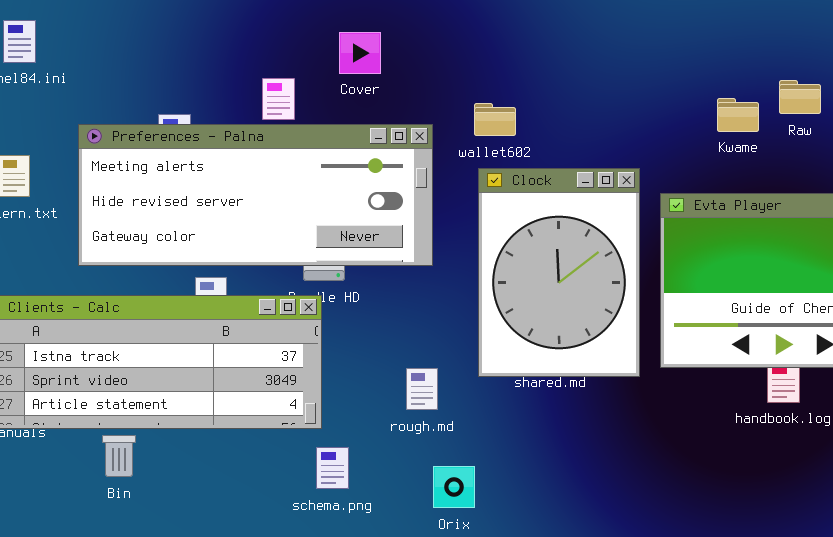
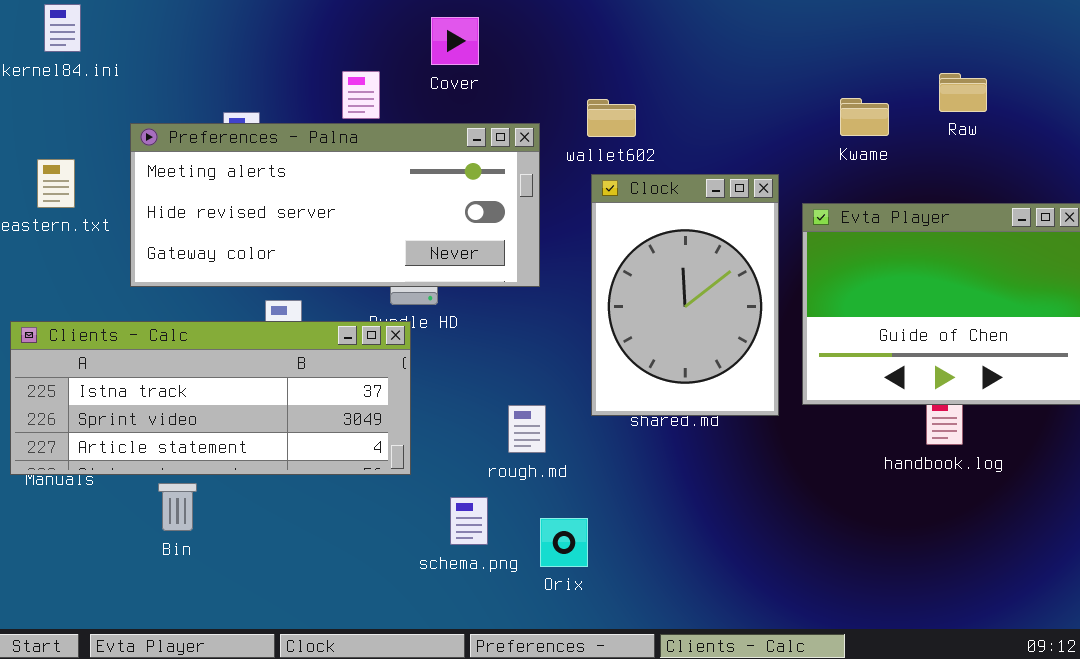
Kwame: [717,98,759,132] -> [840,98,889,136], moved
schema.png: [316,447,349,489] -> [450,497,488,545], moved

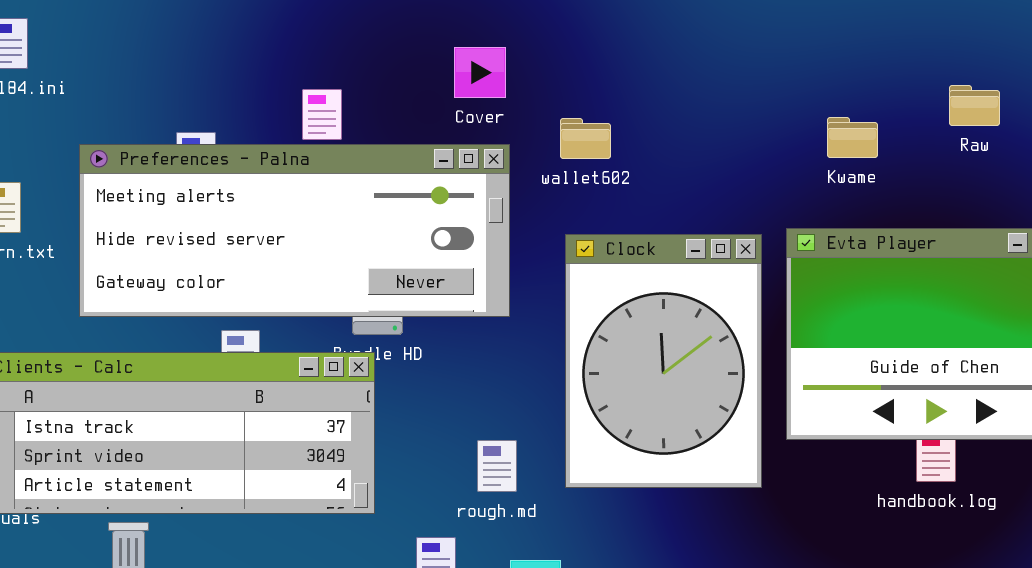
Cover: [431,17,479,65] -> [454,47,506,98], moved
Raw: [939,73,987,112] -> [949,85,1000,126], moved
Clock: [591,174,779,416] -> [565,234,762,488], moved

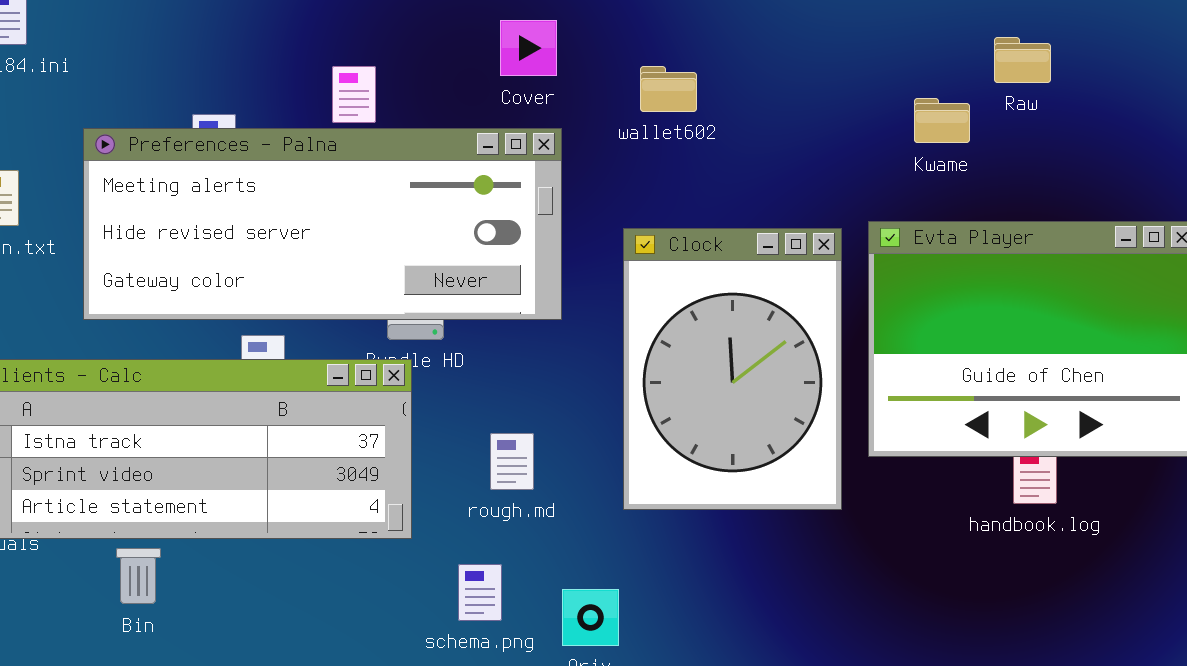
Raw: [949,85,1000,126] -> [994,37,1051,83], moved
wallet602: [560,118,611,159] -> [640,66,697,112], moved
rough.md: [477,440,517,492] -> [490,433,534,490], moved

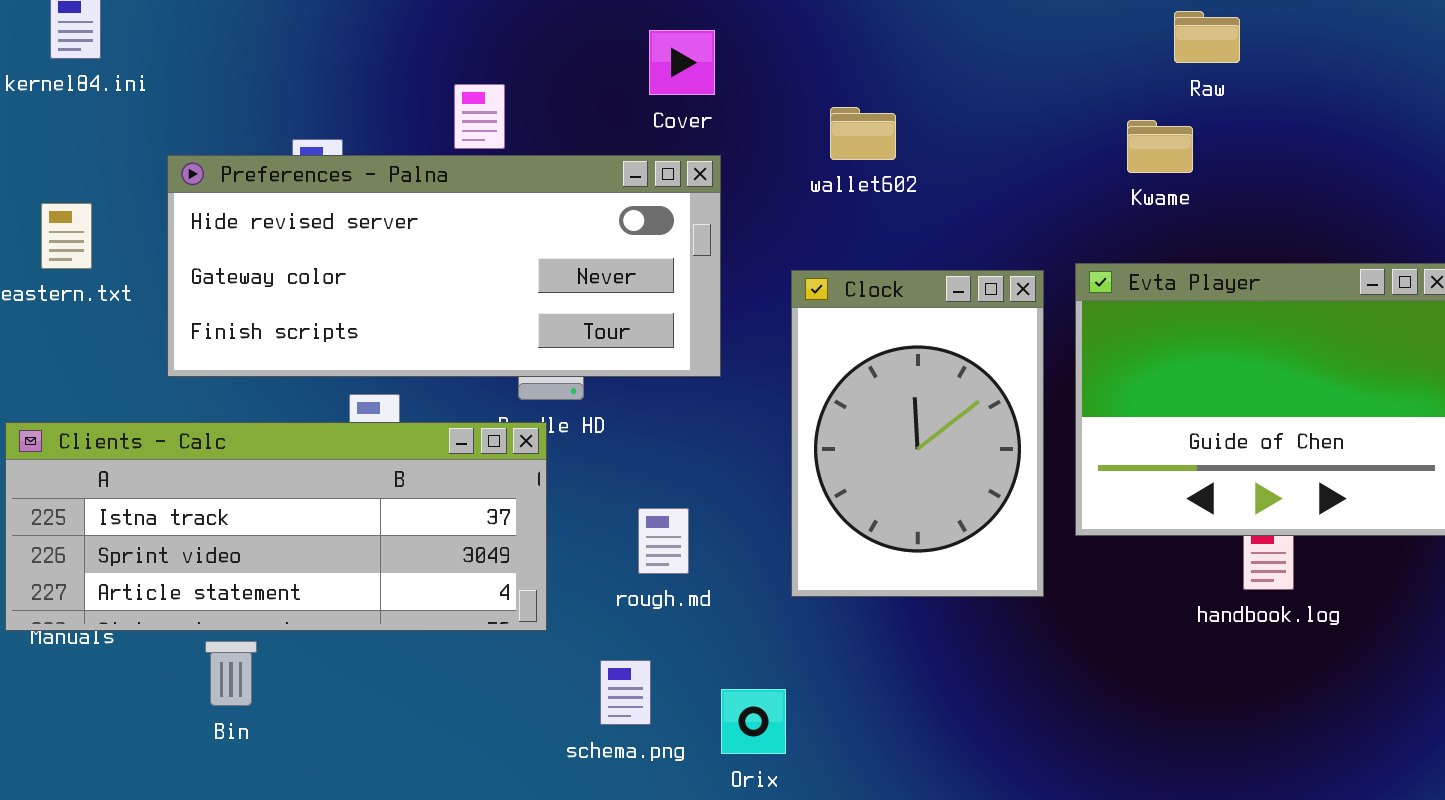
Raw: [994,37,1051,83] -> [1174,11,1240,63], moved
wallet602: [640,66,697,112] -> [830,107,896,160], moved
Preferences - Palna: [83,128,562,320] -> [167,155,721,377], scrolled down 1 row

